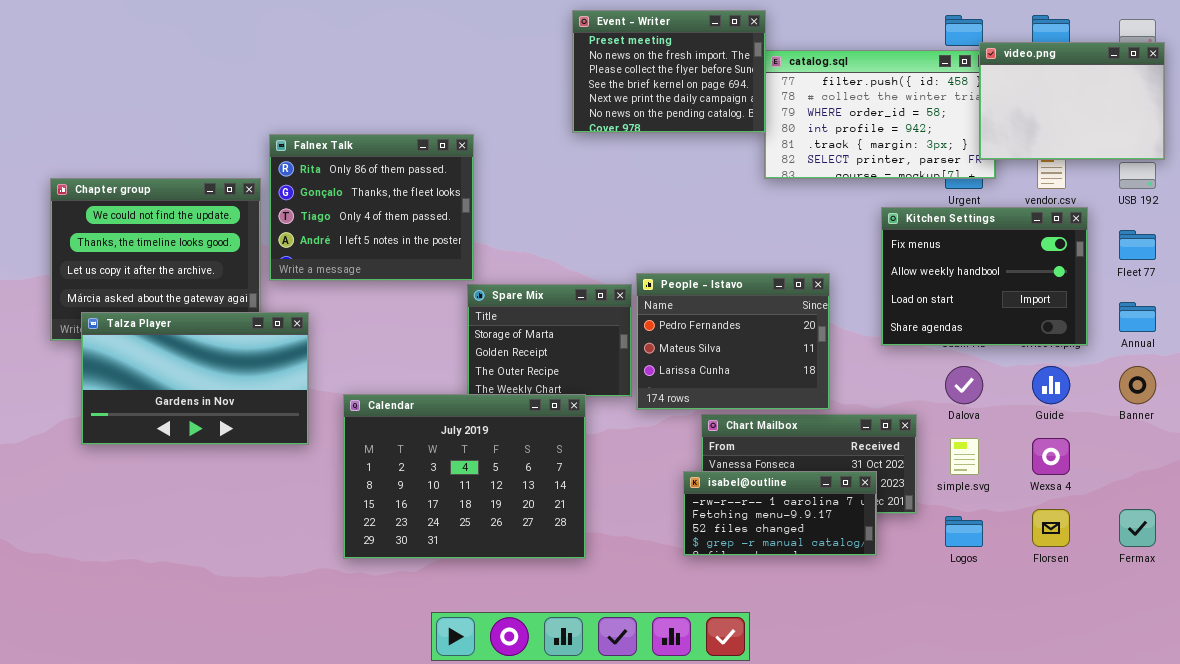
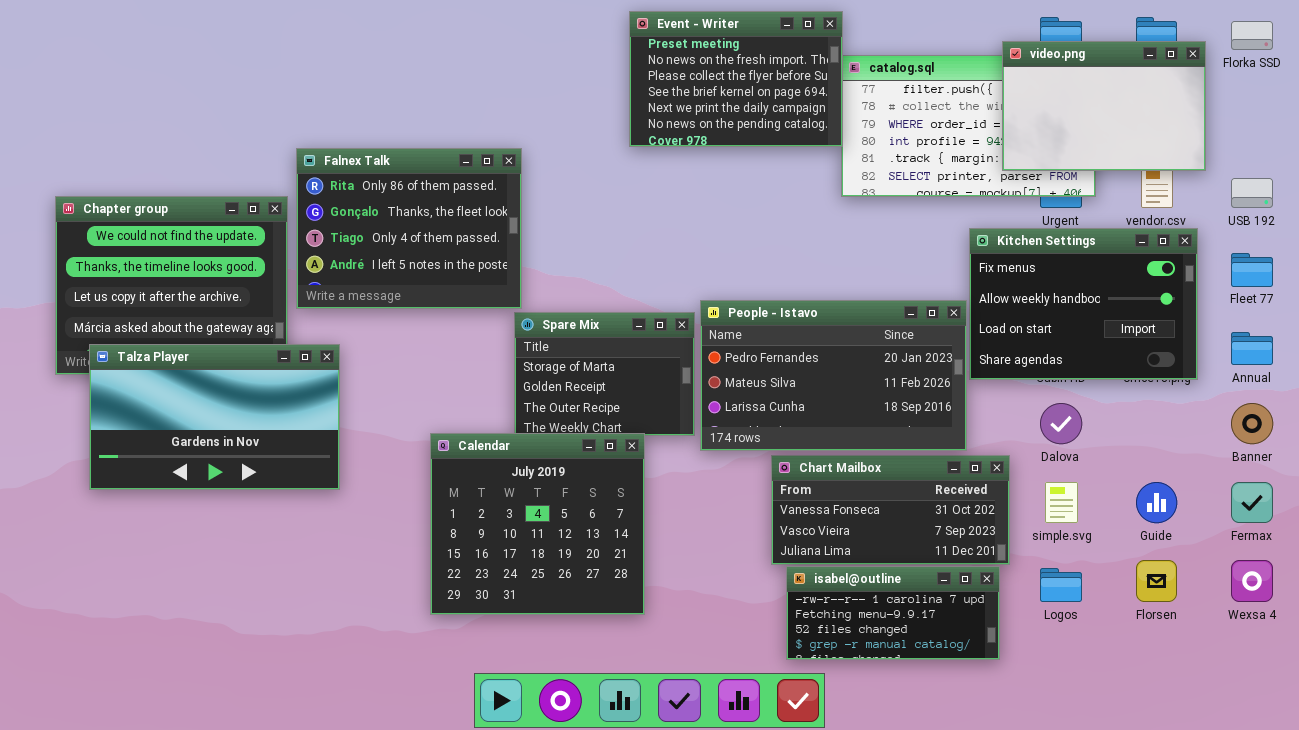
video.png: [979,42,1165,160] -> [1002,41,1206,171], moved
People - Istavo: [636,273,830,410] -> [700,300,967,451], resized
Guide: [1032,366,1070,404] -> [1136,482,1177,523], moved
Calendar: [343,394,586,559] -> [430,433,645,615], resized
Wexsa 4: [1032,438,1070,475] -> [1231,560,1273,602], moved
isabel@outline: [683,471,877,556] -> [786,566,1000,660], moved
Fermax: [1119,509,1156,547] -> [1231,482,1273,523], moved

